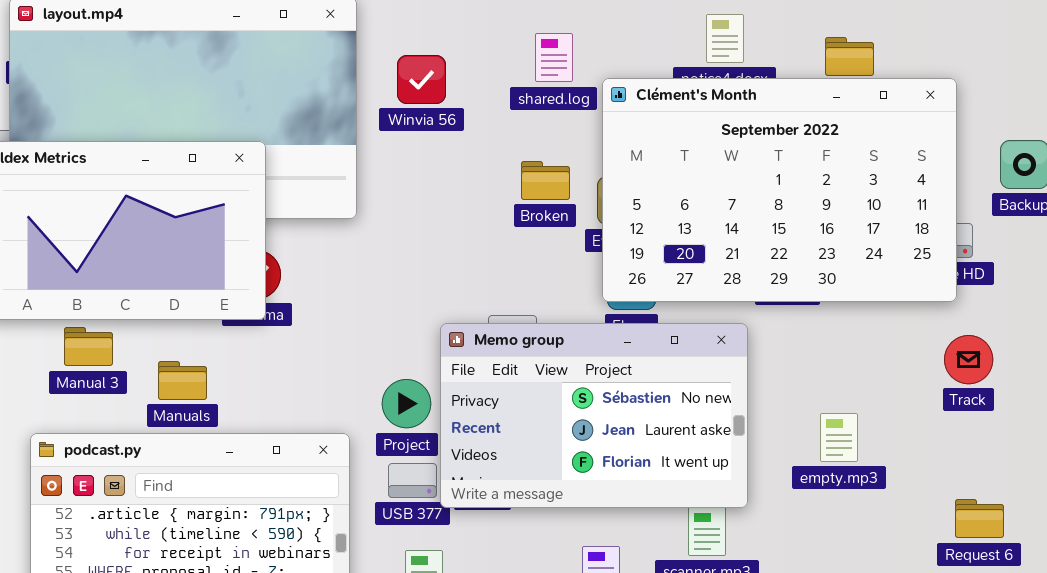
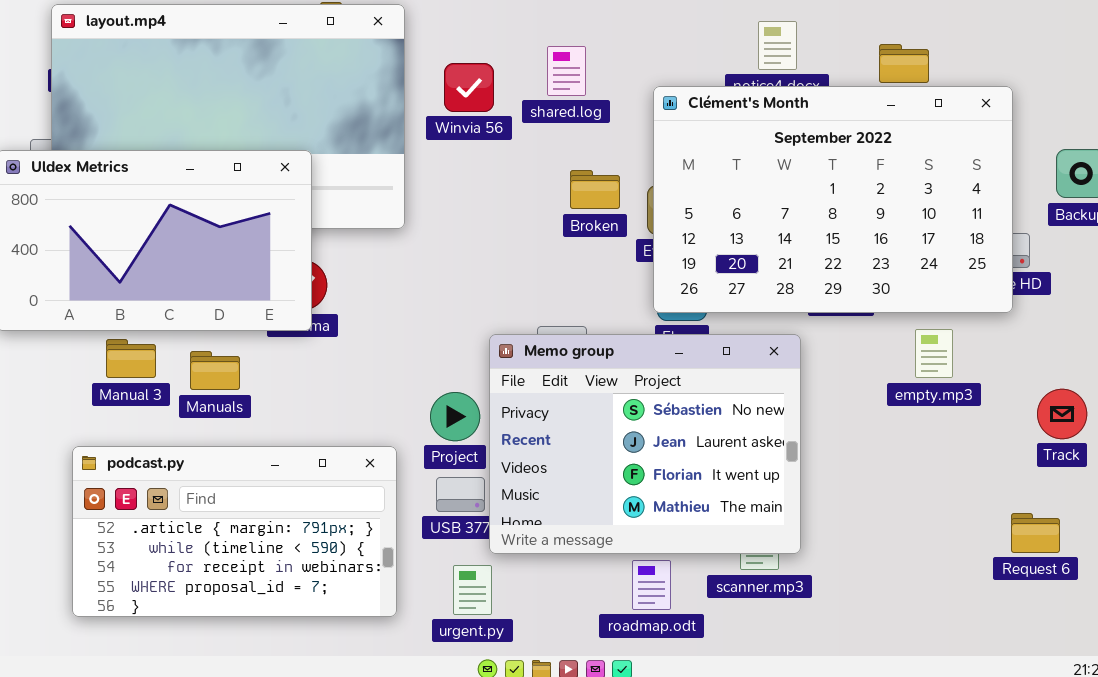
shared.log: [535,33,573,82] -> [547,46,586,96], moved
Memo group: [440,323,748,508] -> [489,334,801,554], resized
Track: [944,335,993,384] -> [1037,389,1087,439], moved
Manuals: [158,361,207,400] -> [190,351,240,390], moved
empty.mp3: [820,413,858,462] -> [915,329,953,378], moved

